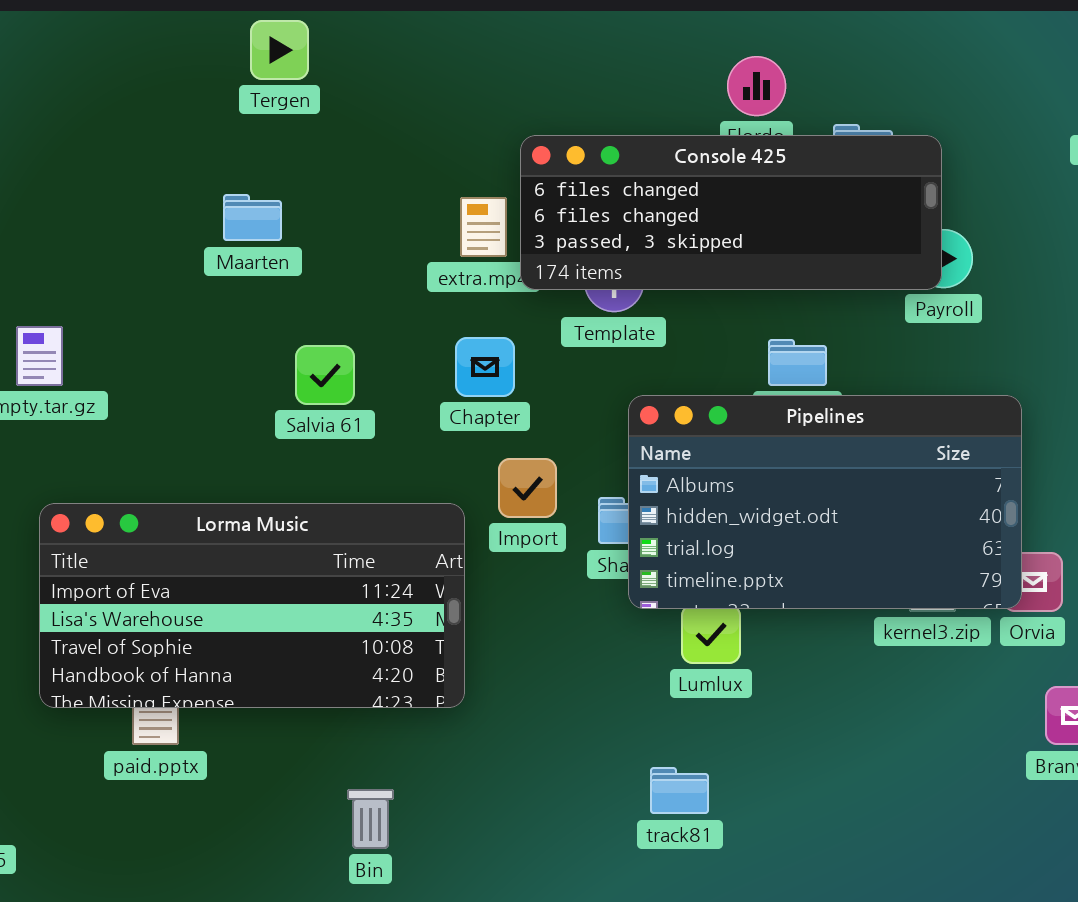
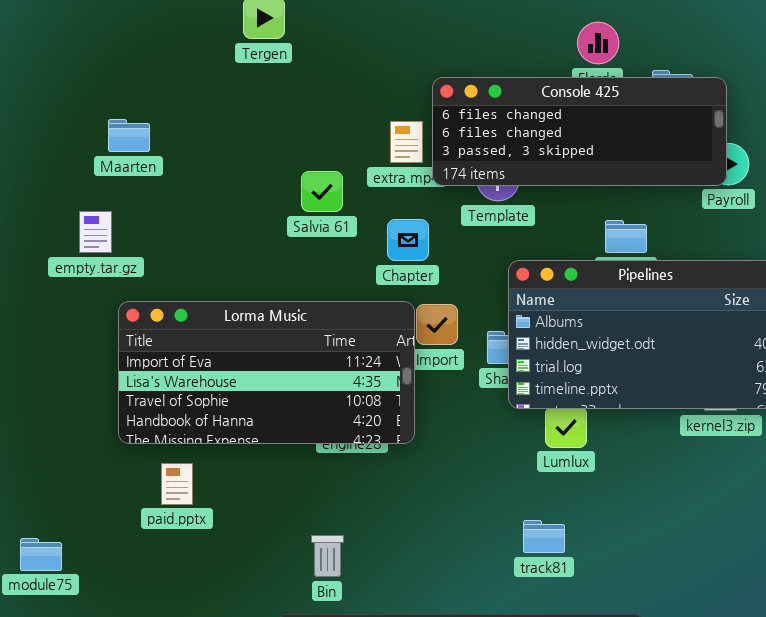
Maarten: [223,194,282,241] -> [108,119,150,152], moved
Salvia 61: [295,345,355,405] -> [301,171,343,212], moved
Lorma Music: [39,503,465,708] -> [118,301,415,444], moved

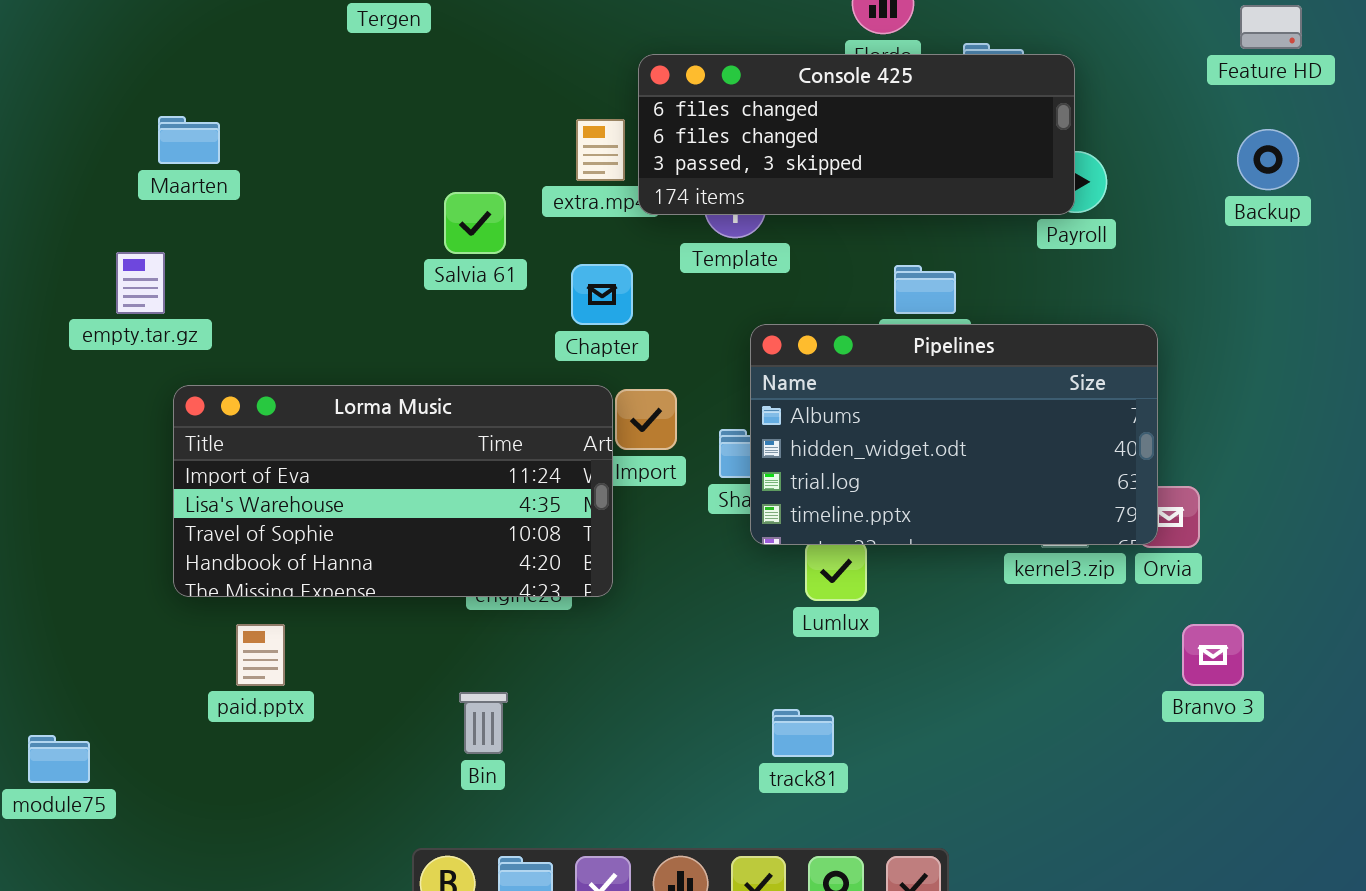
Bin: [311,535,344,577] -> [459,692,508,754], moved

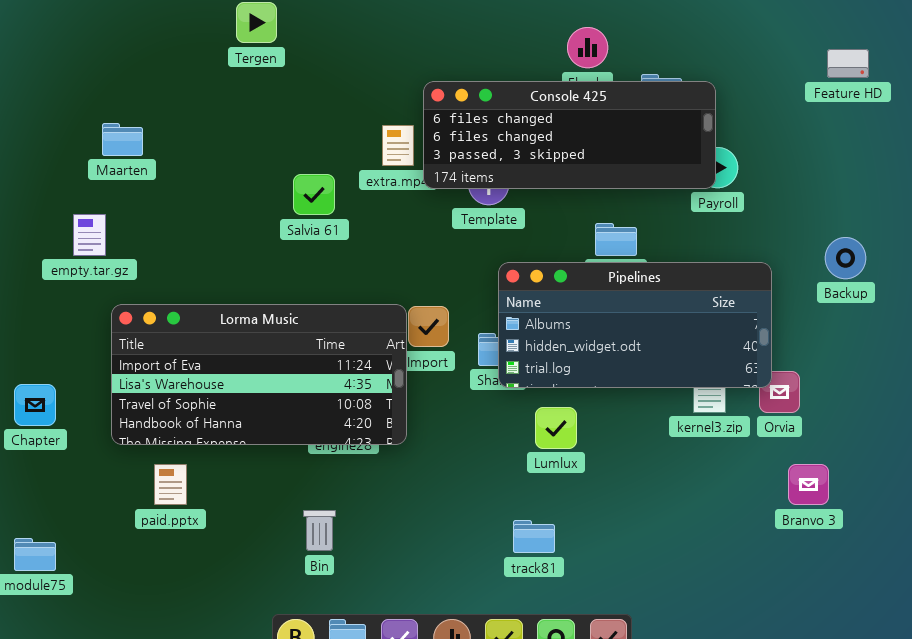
Backup: [1237,129,1299,190] -> [825,237,866,279], moved
Chapter: [571,264,633,325] -> [14,384,56,426], moved
Pipelines: [750,324,1158,545] -> [498,262,772,388], resized

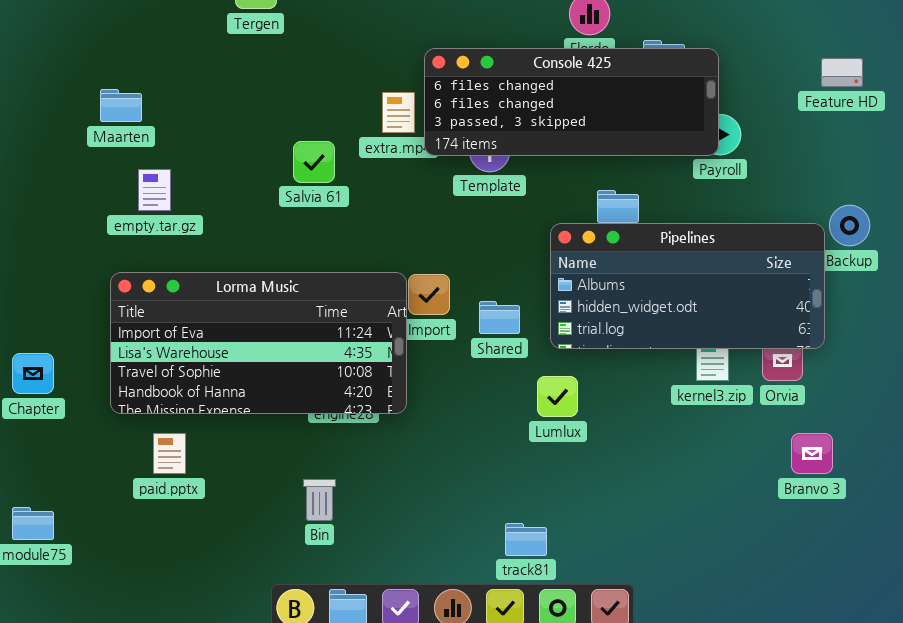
Feature HD: [827,49,869,78] -> [821,58,863,87], moved
empty.tar.gz: [73,214,106,256] -> [138,169,171,211], moved
Pipelines: [498,262,772,388] -> [550,223,825,349], moved
track81: [513,520,555,553] -> [505,523,547,556], moved

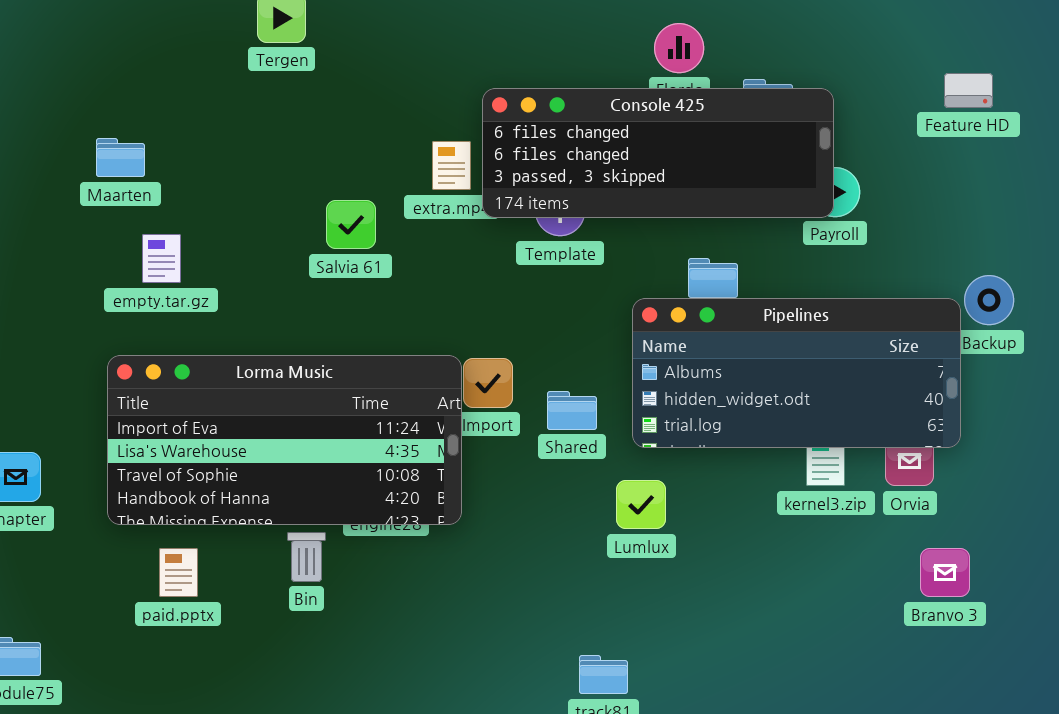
Feature HD: [821,58,863,87] -> [944,73,993,108], moved
Bin: [303,479,336,521] -> [287,532,326,582], moved

